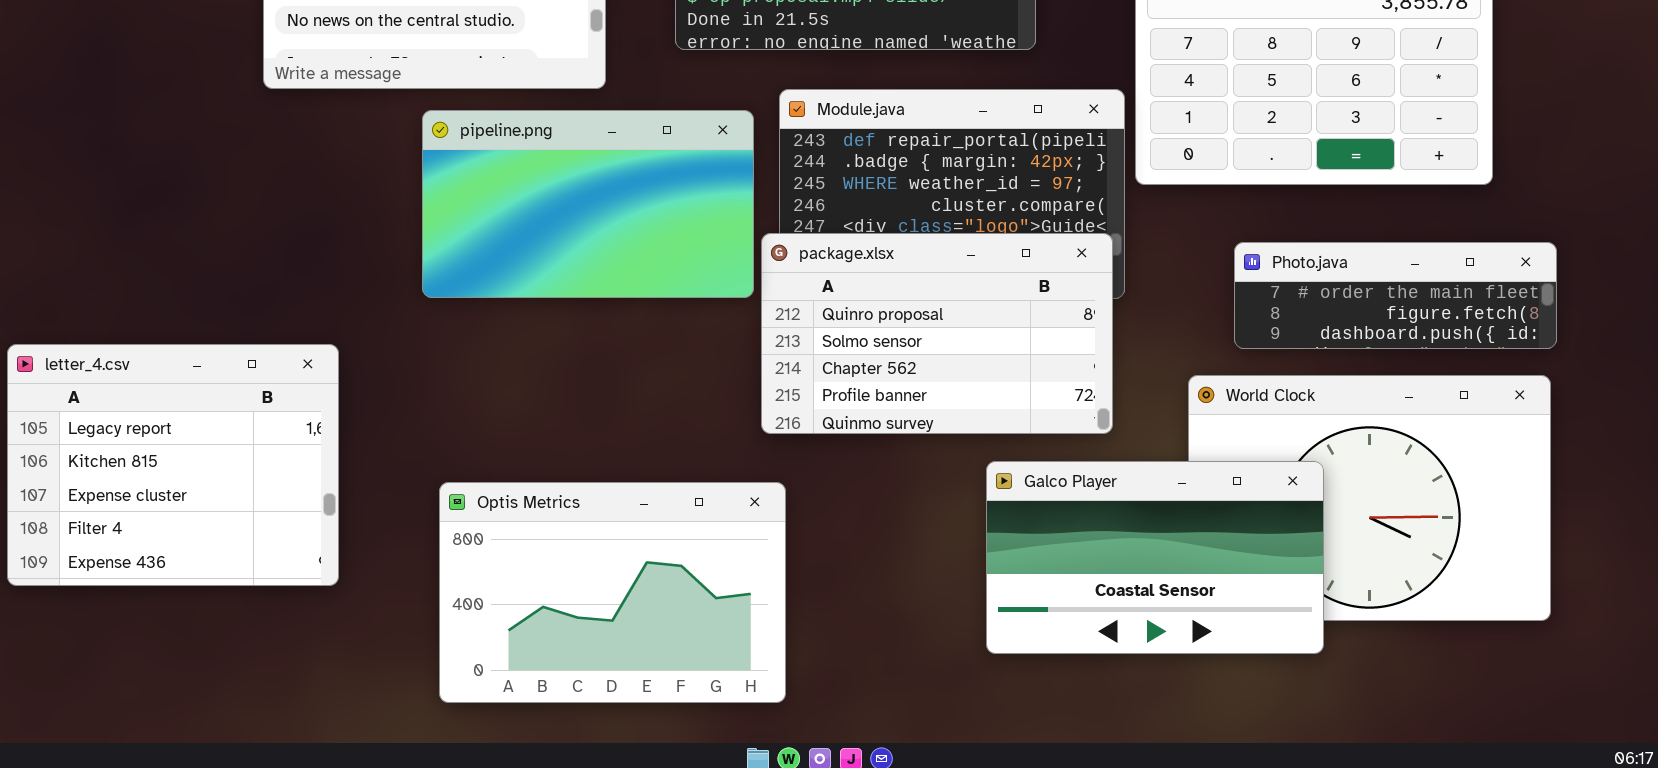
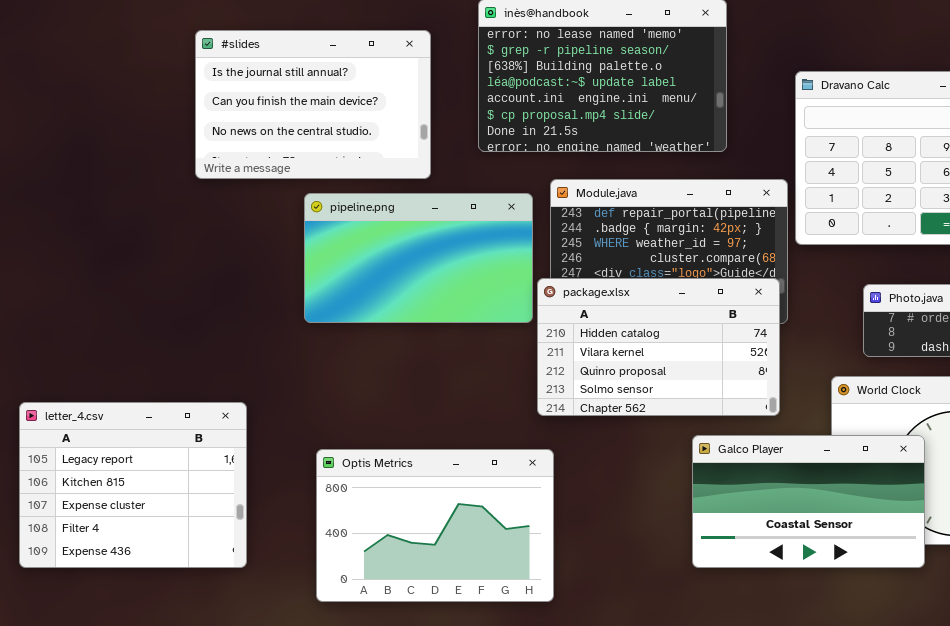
package.xlsx: [761,233,1113,434] -> [537,278,780,416], scrolled up 2 rows
letter_4.csv: [7,344,339,586] -> [19,402,247,568], moved

